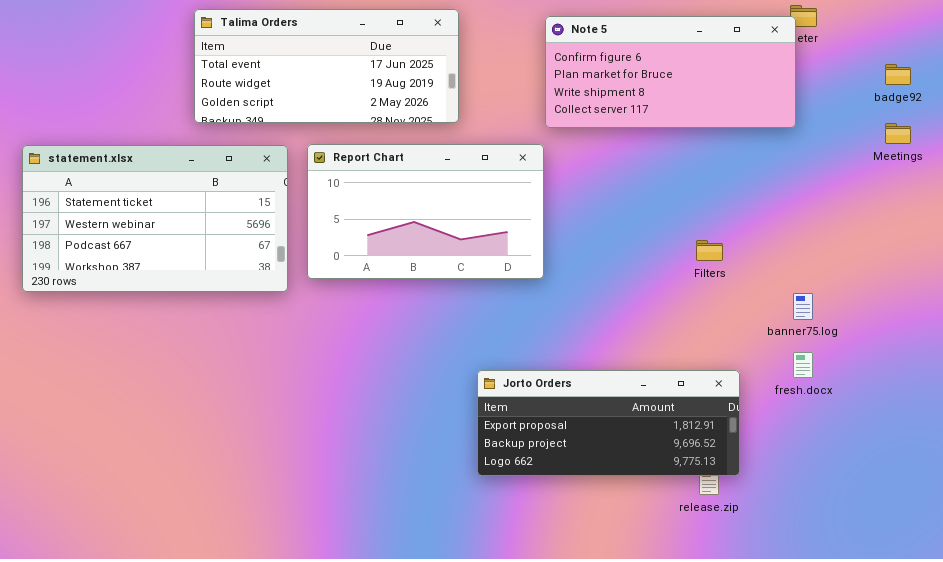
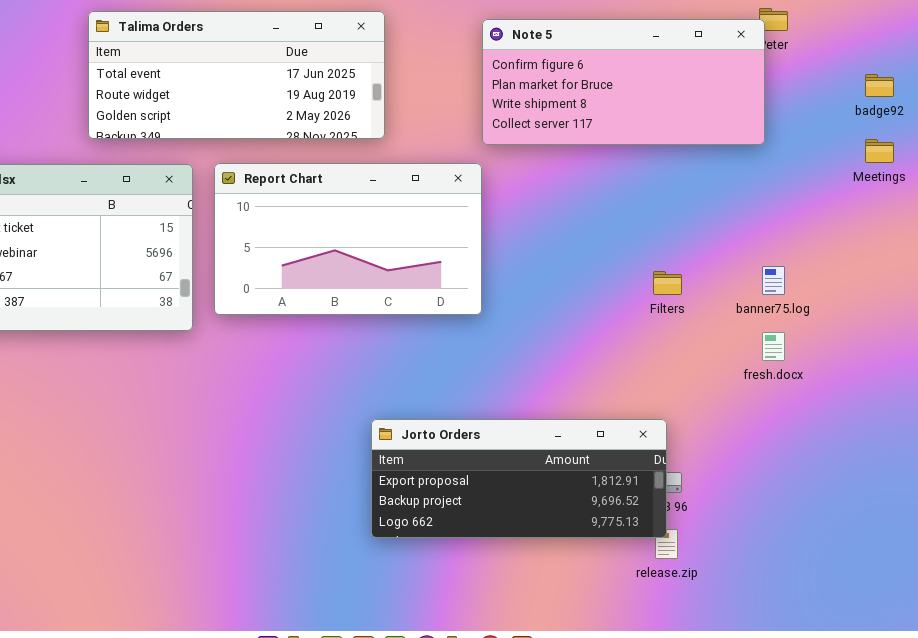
banner75.log: [793,293,813,320] -> [762,266,785,295], moved
fresh.docx: [793,352,813,378] -> [762,332,785,361], moved
Jorto Orders: [477,370,740,476] -> [371,419,667,538], moved

